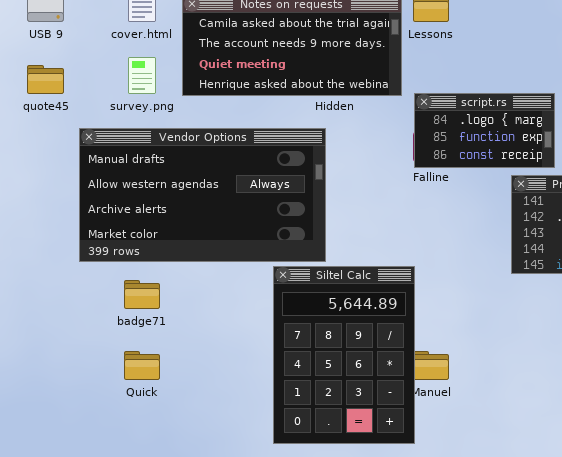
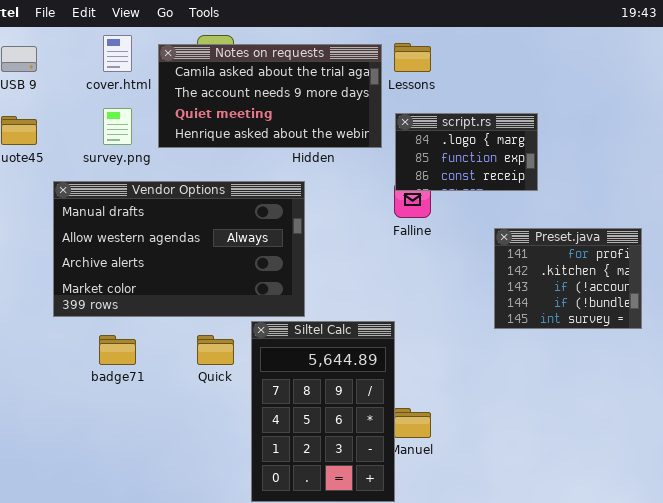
script.rs: [414,93,555,168] -> [395,113,538,191], moved
Quick: [124,351,160,380] -> [197,335,234,365], moved

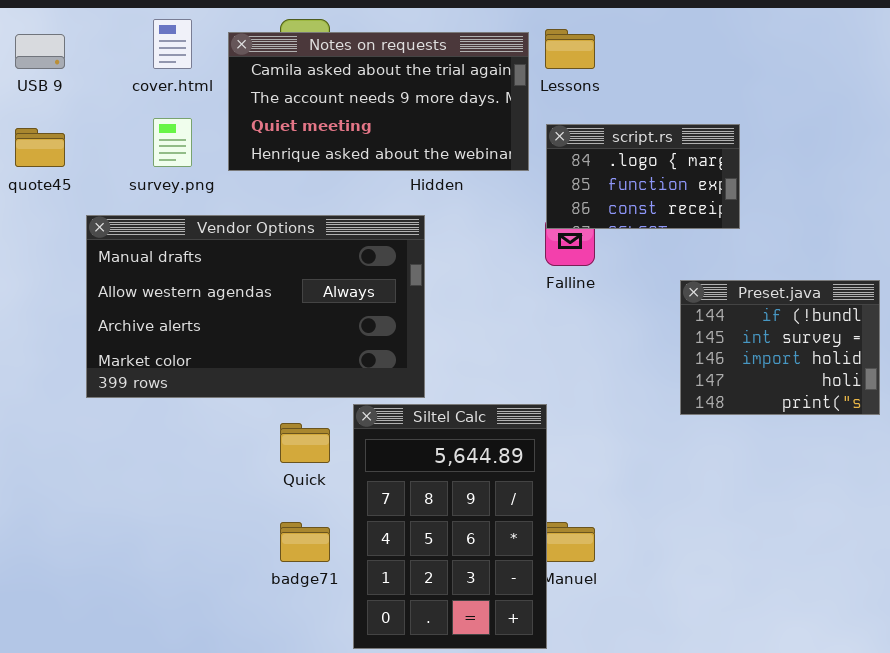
Preset.java: [494,228,642,329] -> [680,280,880,415], scrolled down 3 rows
badge71: [99,335,136,365] -> [280,522,330,562], moved

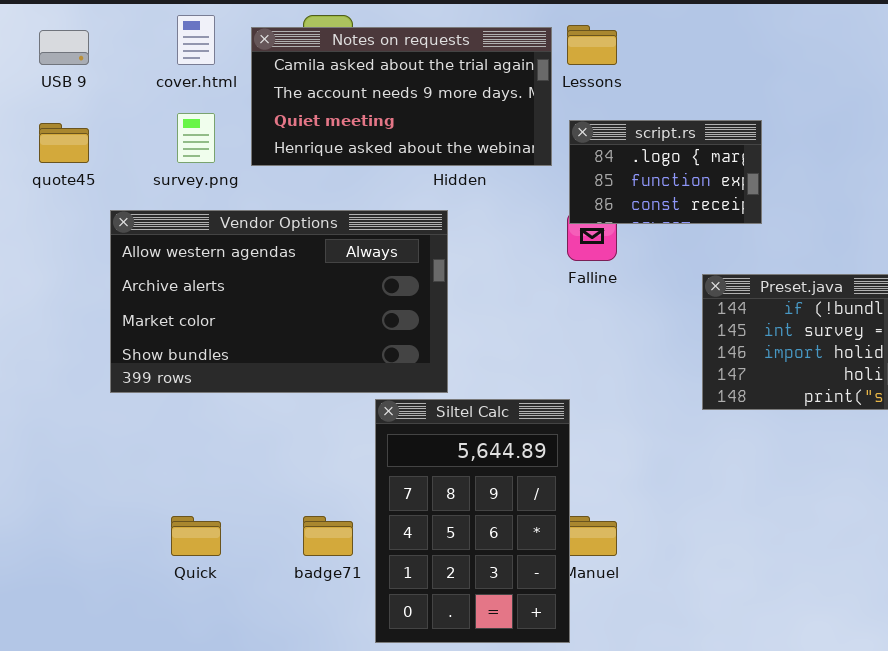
Vendor Options: [86,215,425,398] -> [110,210,448,393], scrolled down 1 row
Quick: [280,423,330,463] -> [171,516,221,556], moved

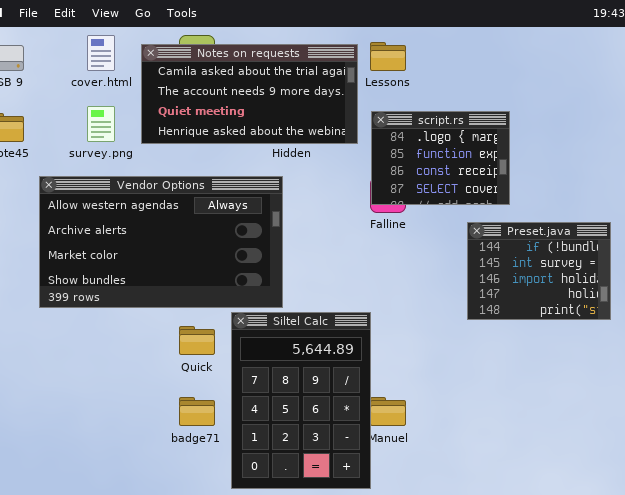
script.rs: [569,120,762,224] -> [371,111,510,205], resized
Quick: [171,516,221,556] -> [179,326,215,355], moved

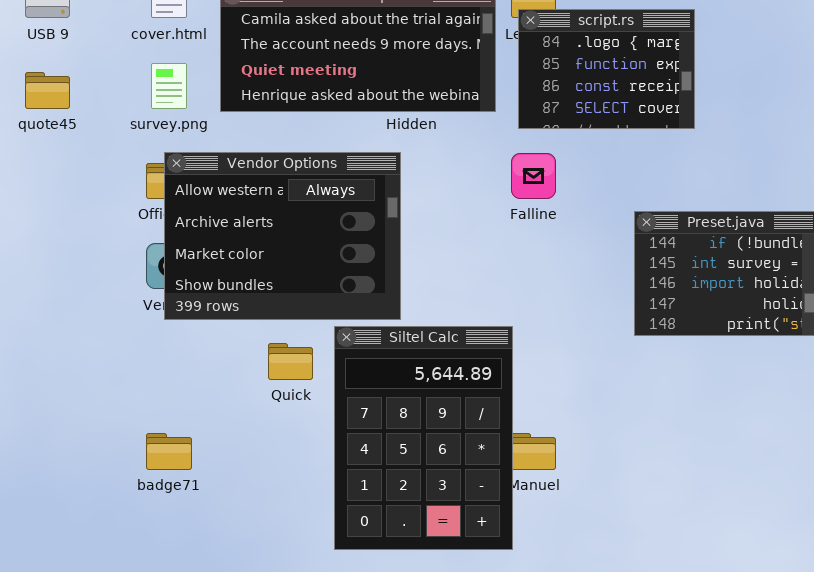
script.rs: [371,111,510,205] -> [518,9,695,129], moved
Vendor Options: [39,176,283,308] -> [164,152,401,320], resized
badge71: [179,397,215,426] -> [146,433,192,470], moved

